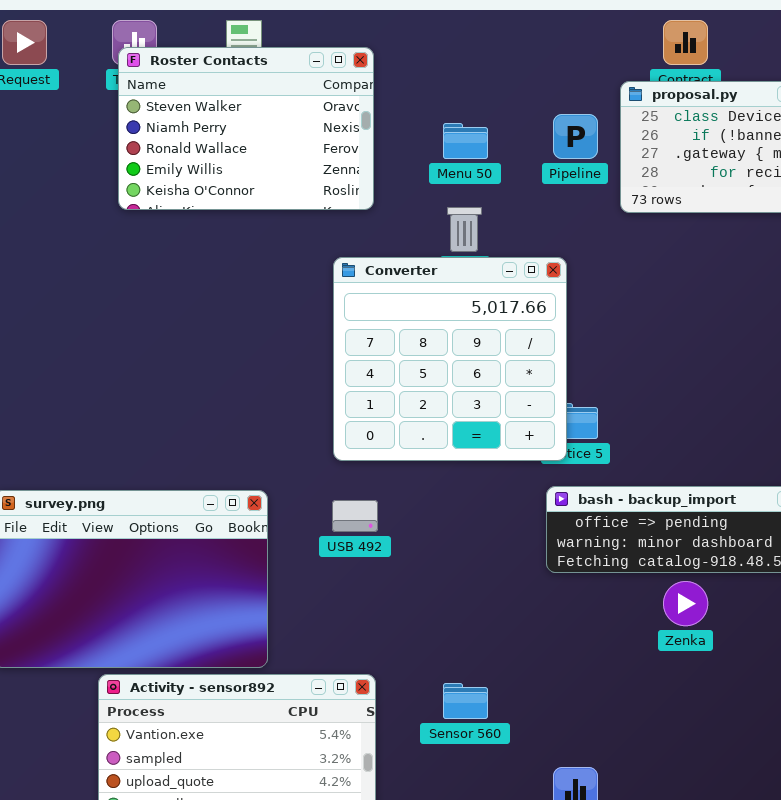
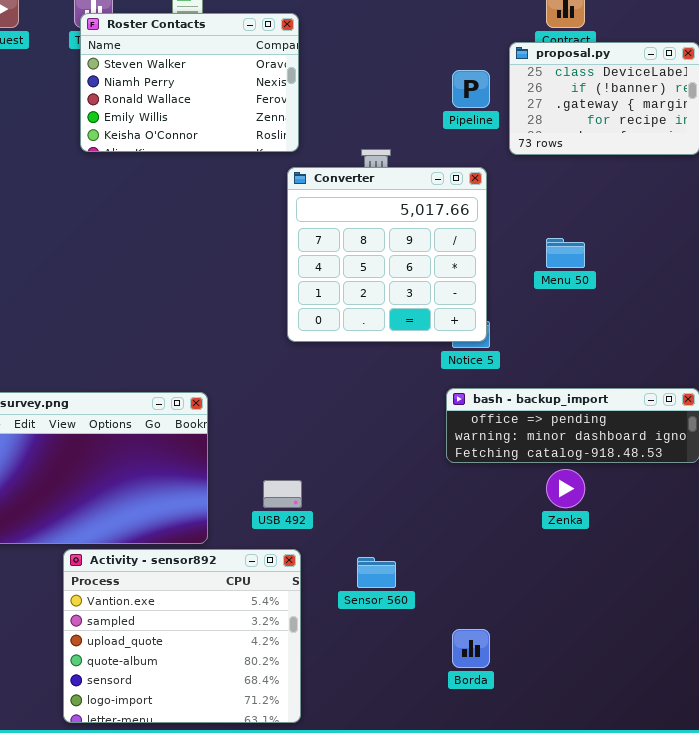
Menu 50: [443,123,488,159] -> [546,238,585,268], moved
Converter: [333,257,567,461] -> [287,167,487,342], moved
USB 492: [332,500,378,532] -> [263,480,302,508], moved

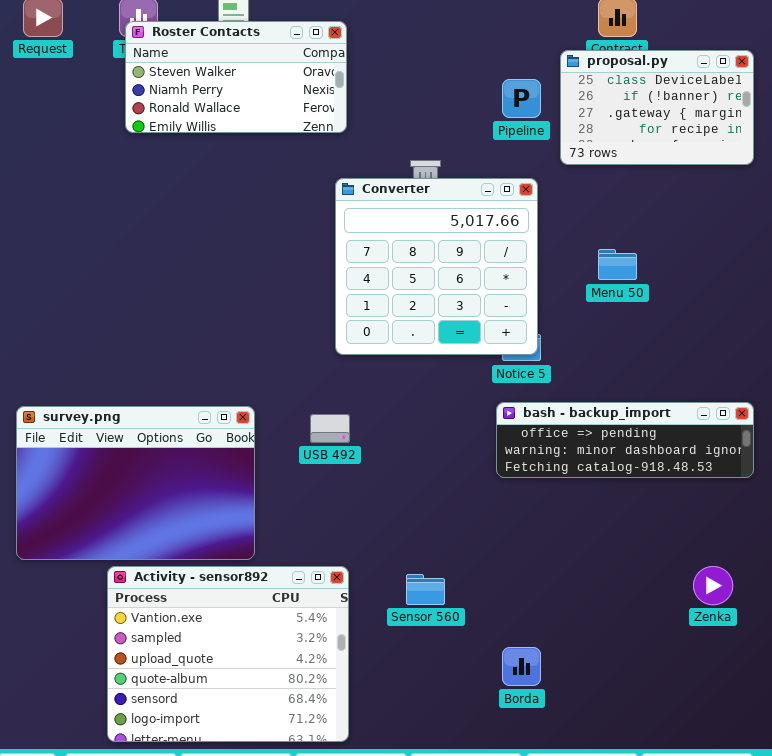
Roster Contacts: [80,13,299,152] -> [125,21,347,133], resized
Zenka: [546,469,585,508] -> [693,566,733,605], moved
USB 492: [263,480,302,508] -> [310,414,350,443], moved

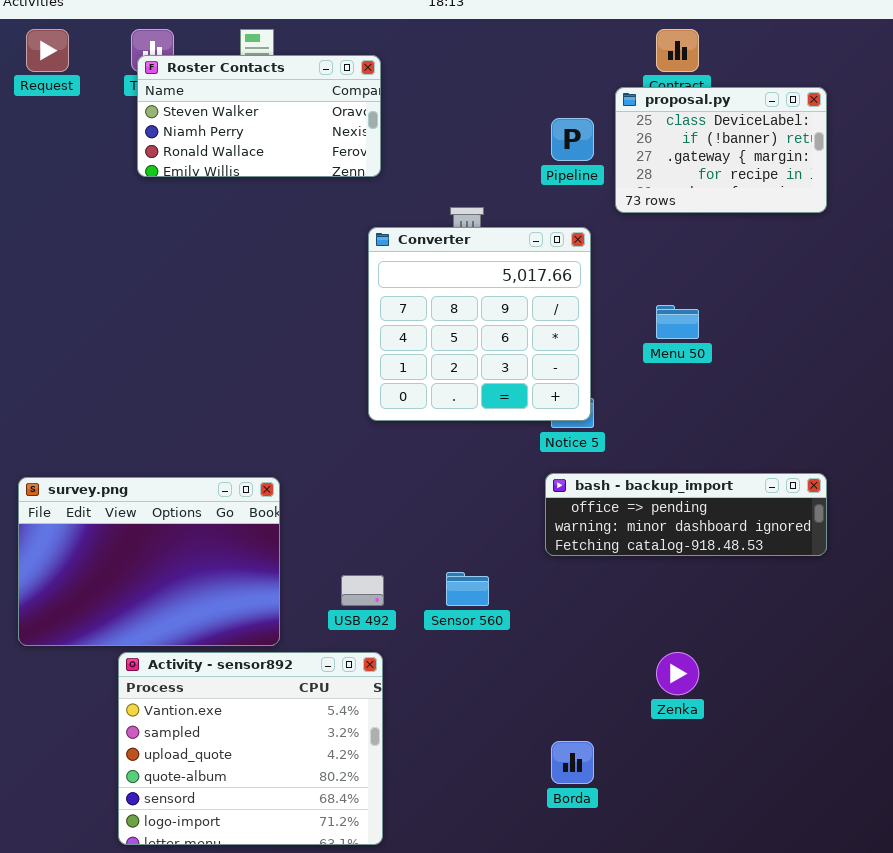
USB 492: [310,414,350,443] -> [341,575,384,606], moved
Zenka: [693,566,733,605] -> [656,652,699,695], moved
Sensor 560: [406,574,445,605] -> [446,572,489,606], moved

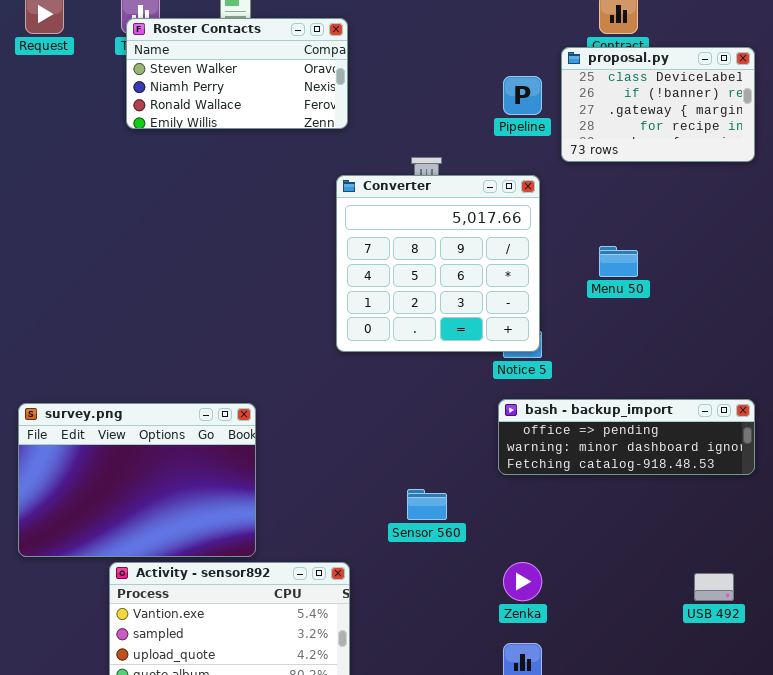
USB 492: [341,575,384,606] -> [694,573,734,601], moved
Zenka: [656,652,699,695] -> [503,562,542,601], moved

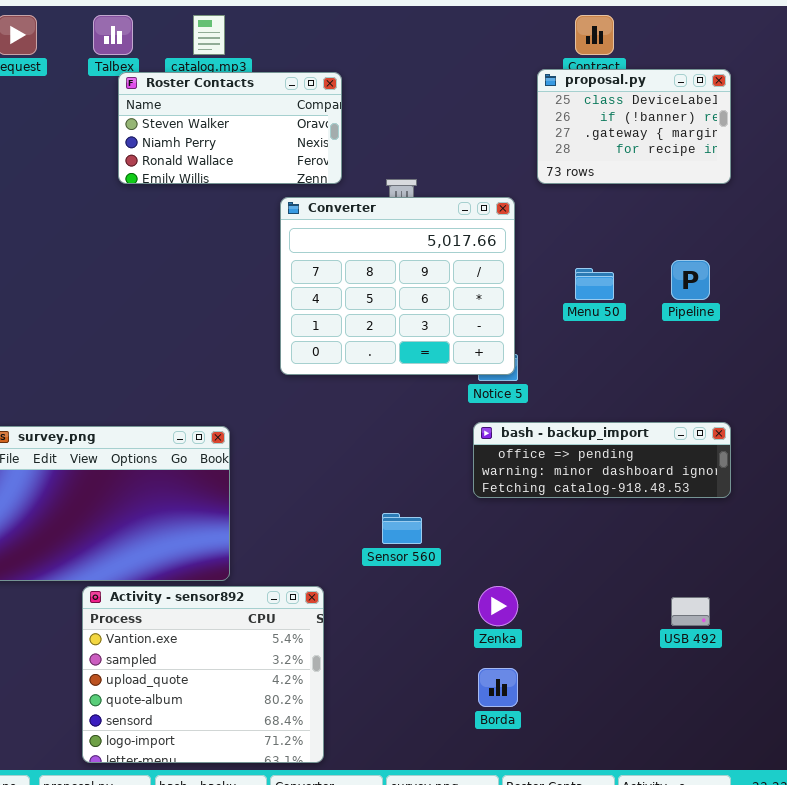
Roster Contacts: [126,18,348,129] -> [118,72,342,184], moved
Pipeline: [503,76,542,115] -> [671,260,710,300], moved
Converter: [336,175,540,352] -> [280,197,515,375], resized

